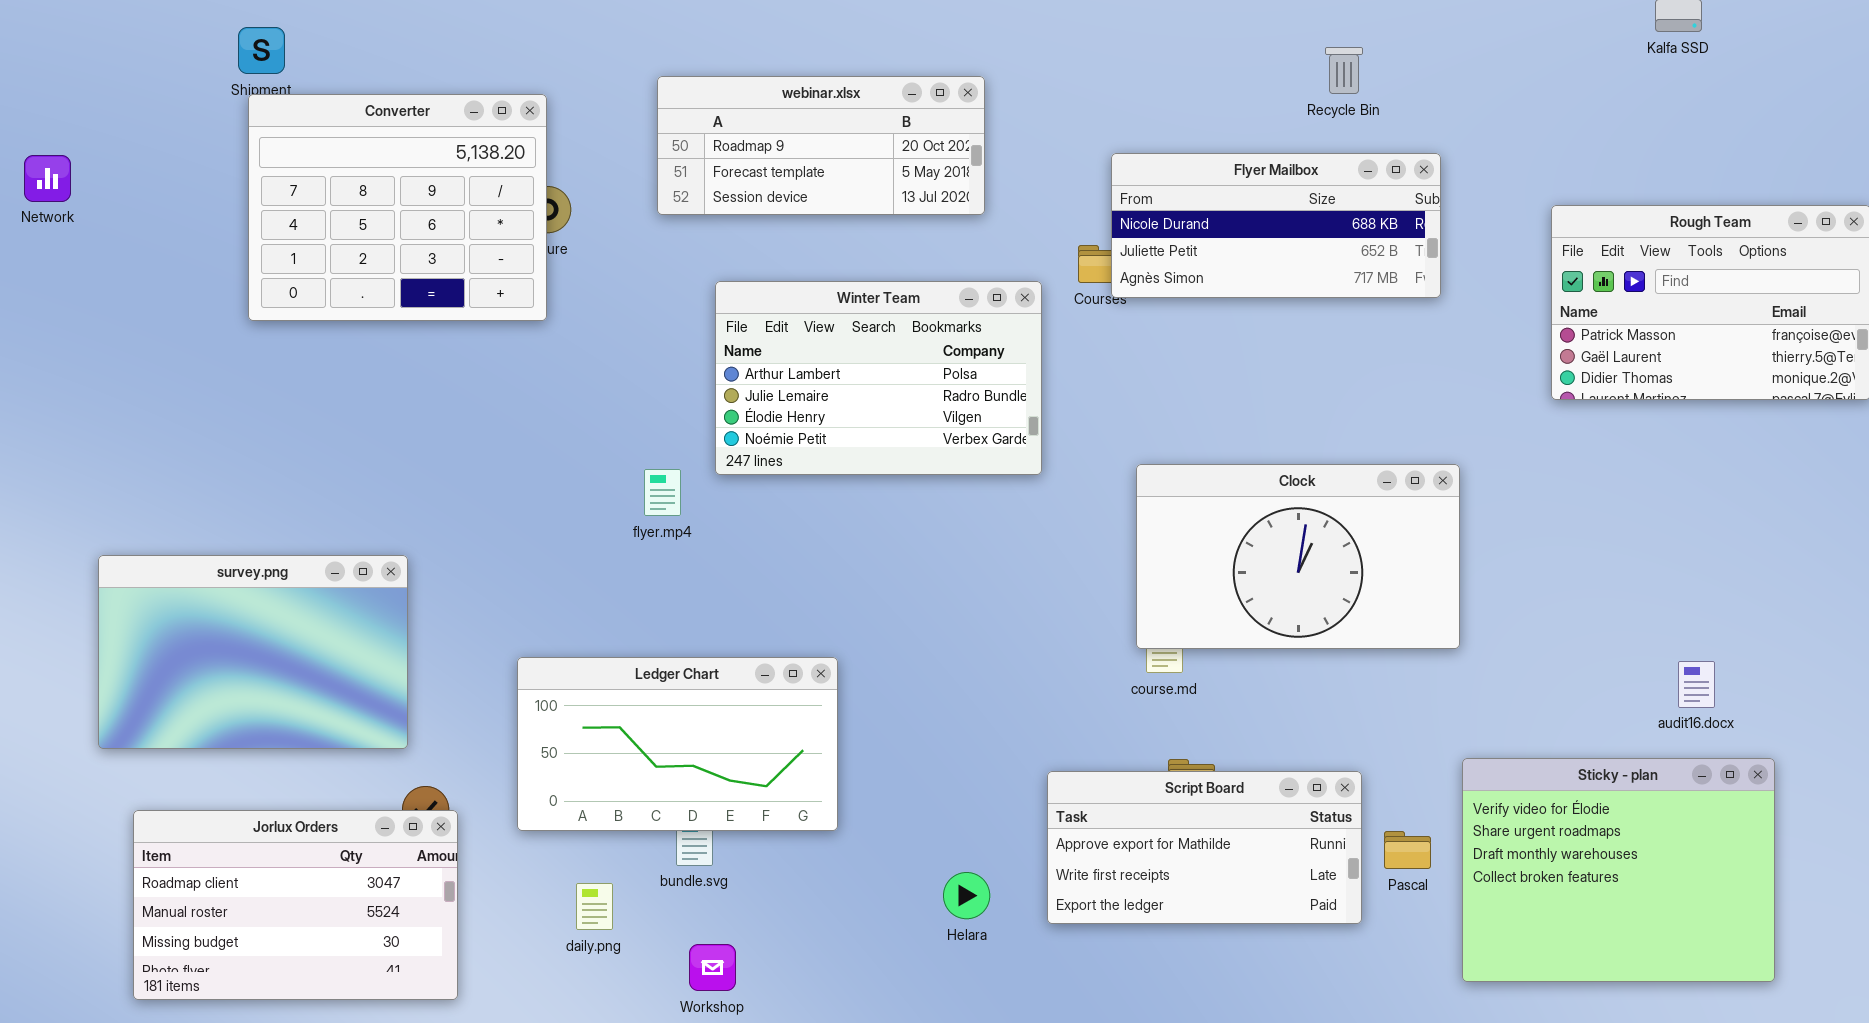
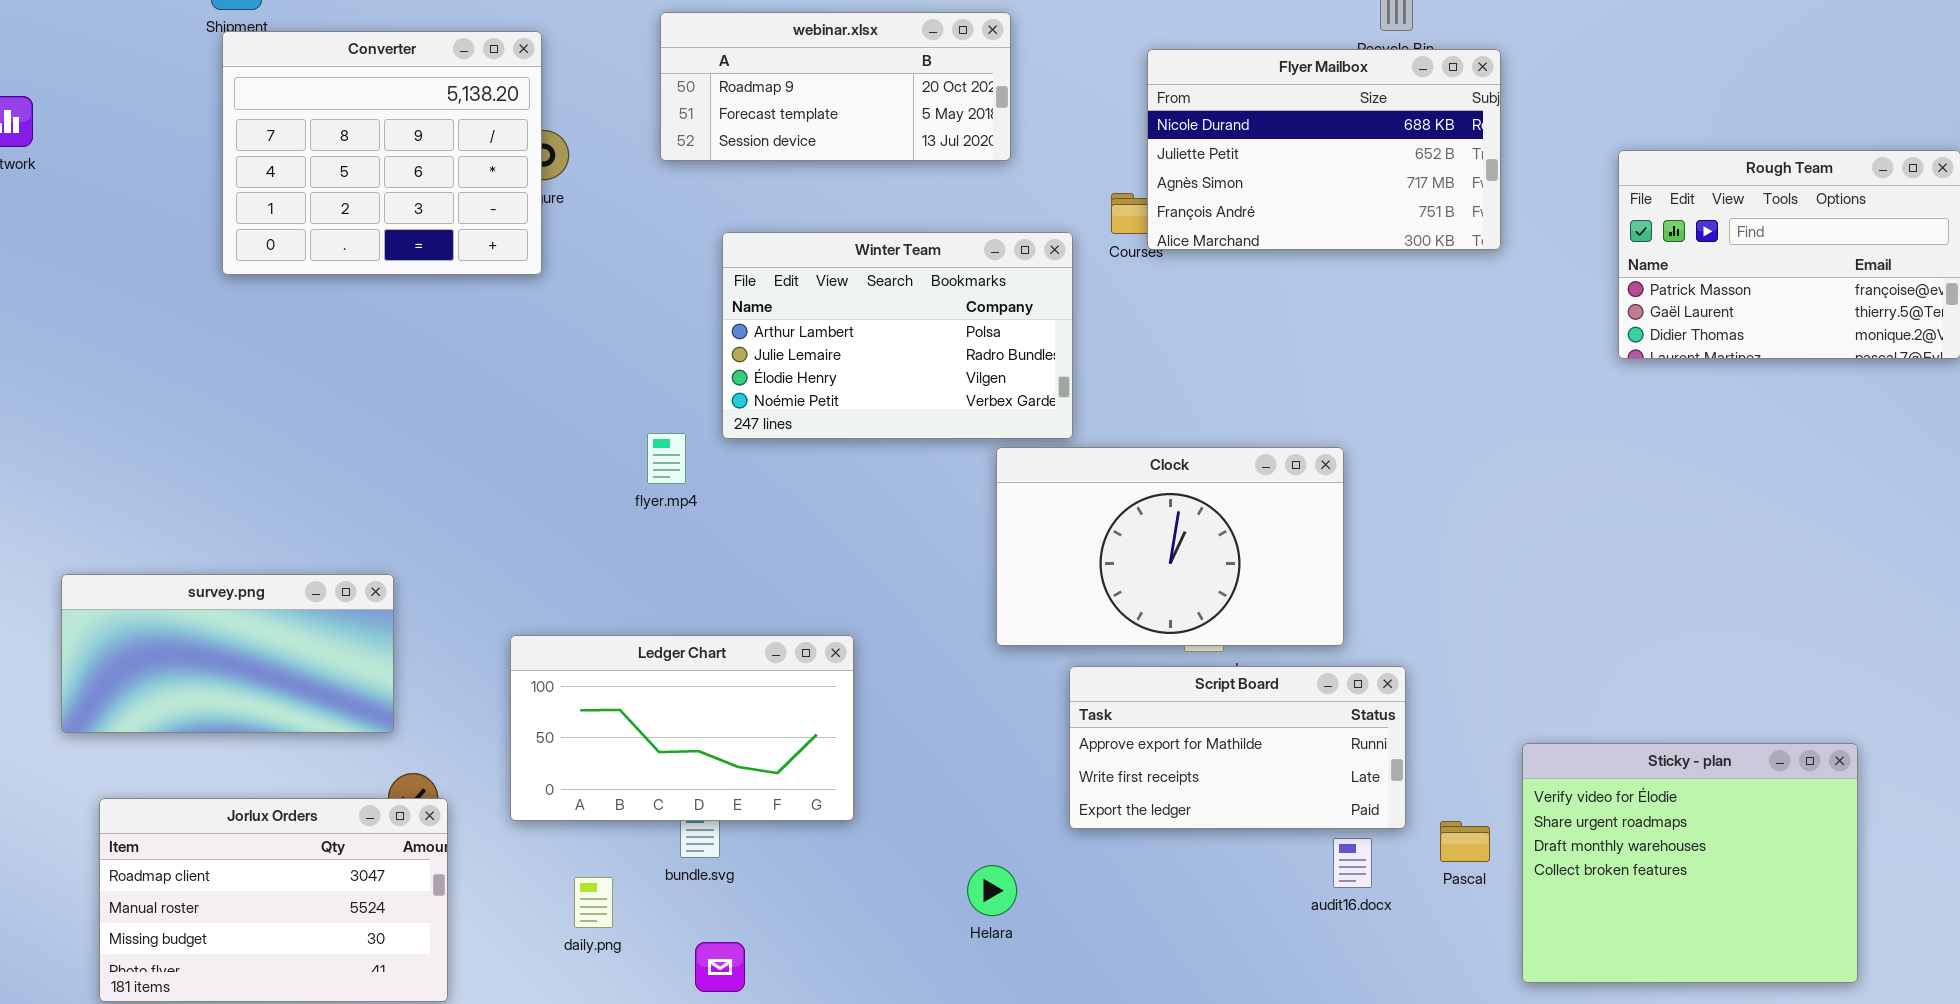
Flyer Mailbox: [1111,153,1441,298] -> [1147,49,1501,250], resized
Clock: [1136,464,1460,649] -> [996,447,1344,646], moved
survey.png: [98,555,408,749] -> [61,574,394,733], resized
audit16.docx: [1678,661,1715,708] -> [1333,838,1372,888], moved
Script Board: [1047,771,1362,924] -> [1069,666,1406,829], moved

